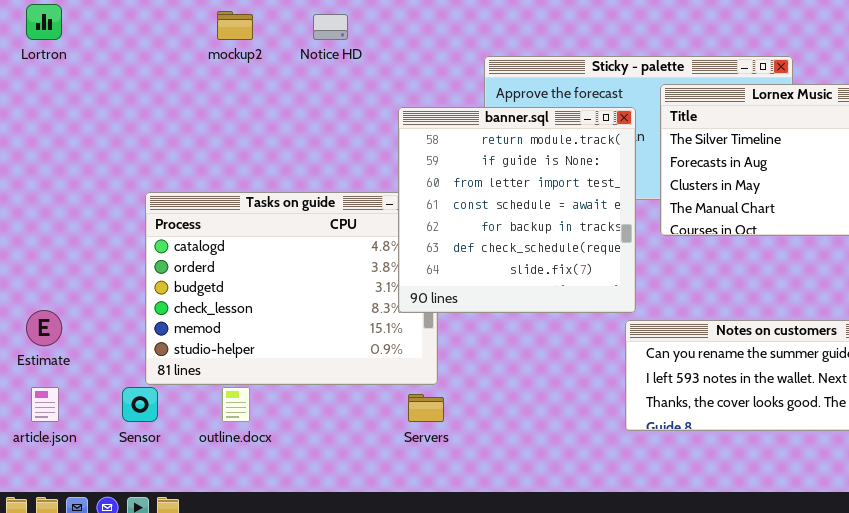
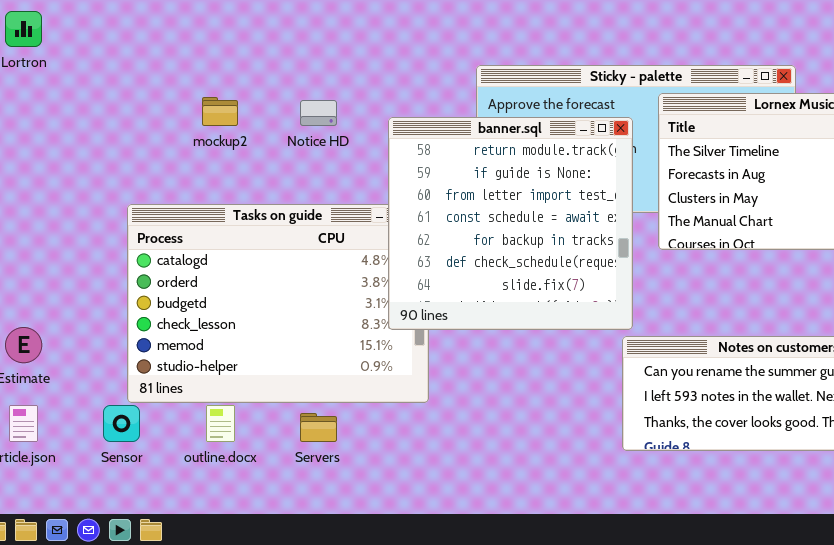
mockup2: [217,11,253,40] -> [202,97,238,126], moved
Notice HD: [313,14,348,40] -> [300,100,337,126], moved
Servers: [408,394,444,422] -> [300,413,337,442], moved

